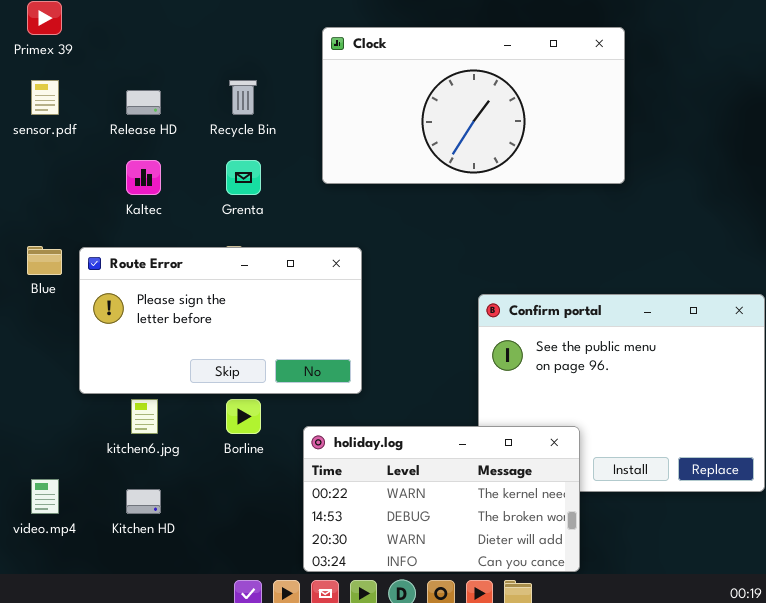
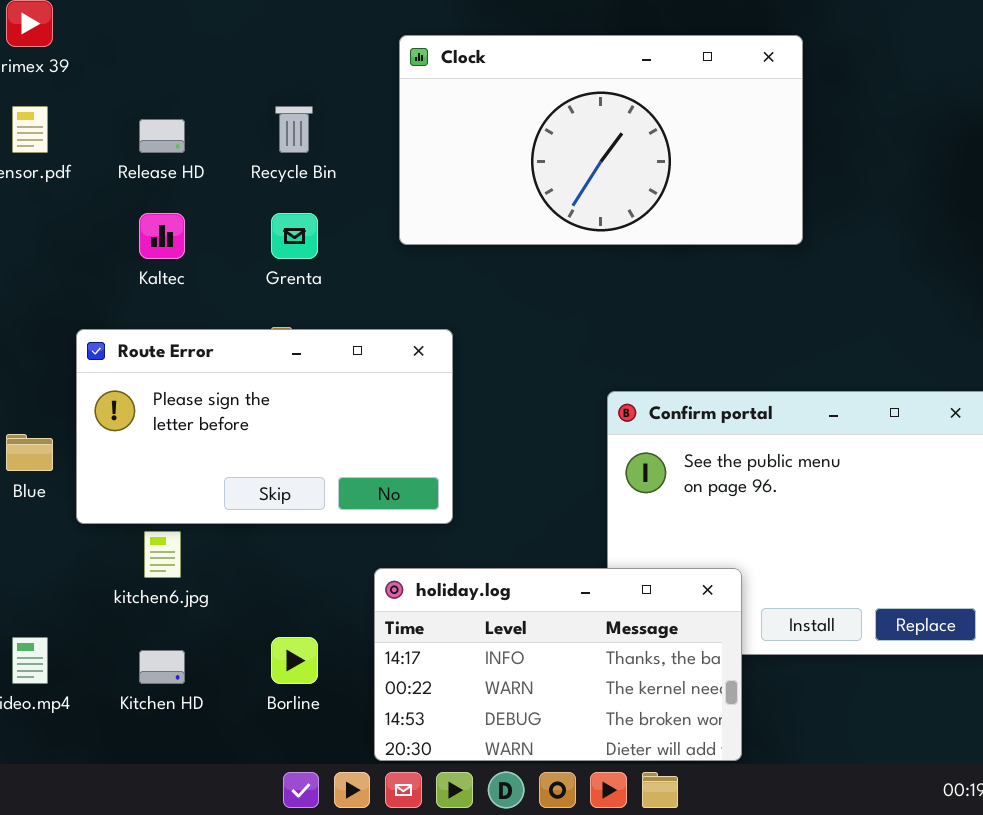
Blue: [27,246,62,275] -> [6,434,53,471], moved
Borline: [226,399,261,434] -> [271,637,318,684], moved
holiday.log: [303,426,580,572] -> [374,568,742,761], scrolled up 1 row

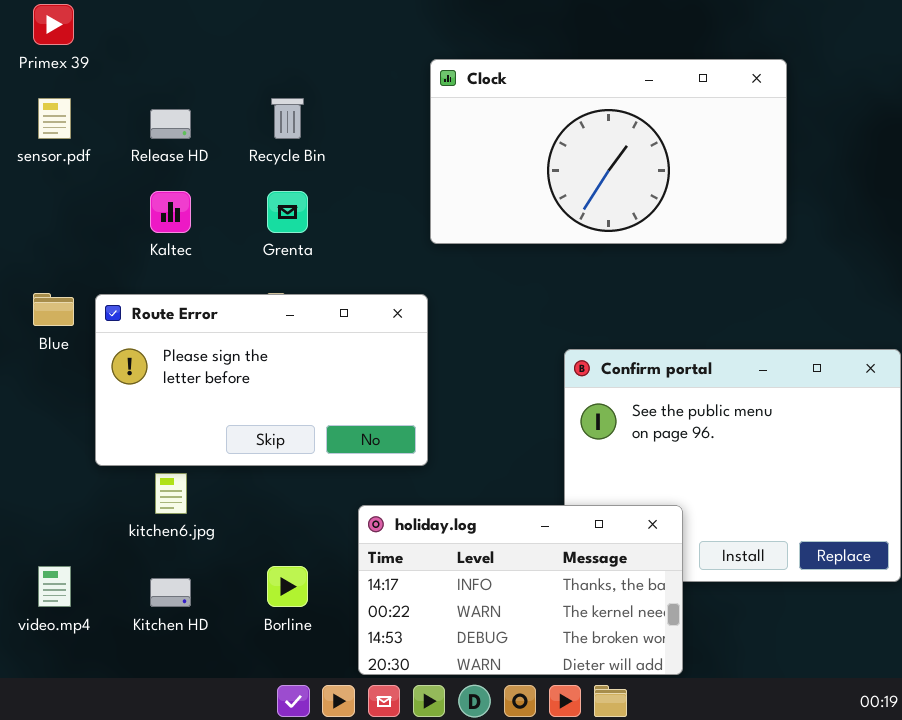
Clock: [399,35,803,245] -> [430,59,787,244], moved
Blue: [6,434,53,471] -> [33,293,74,326], moved

